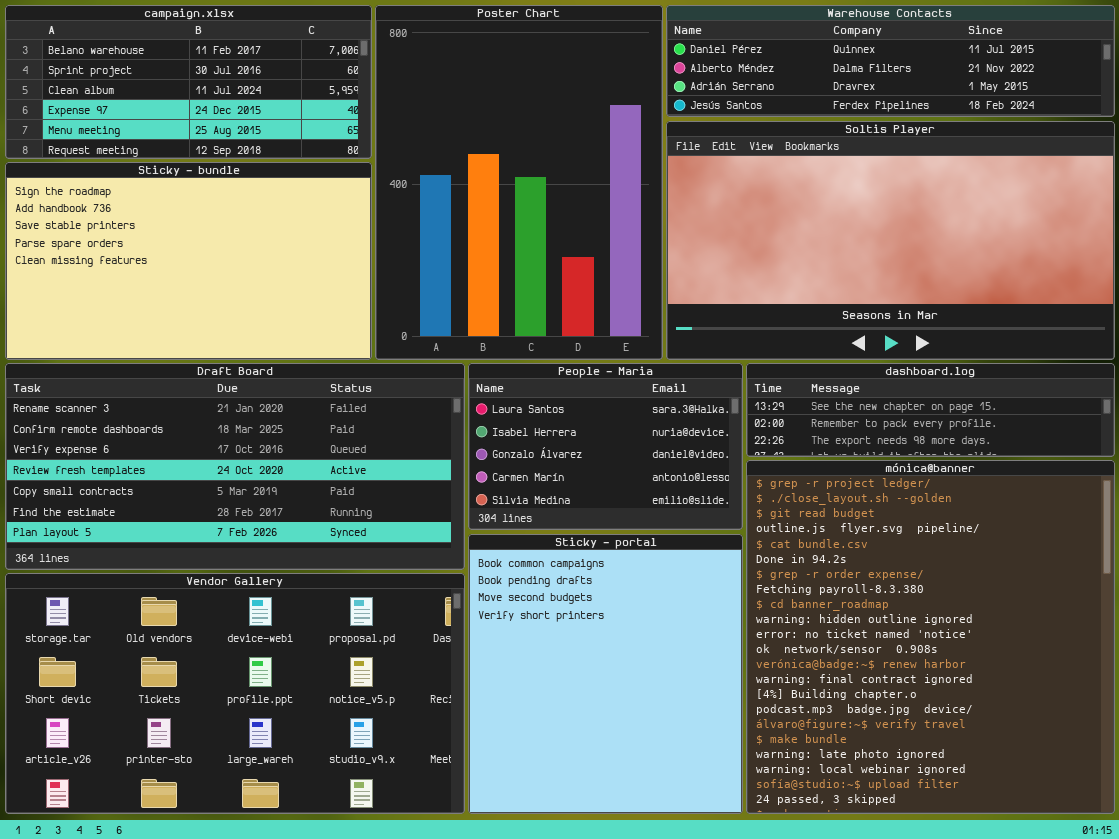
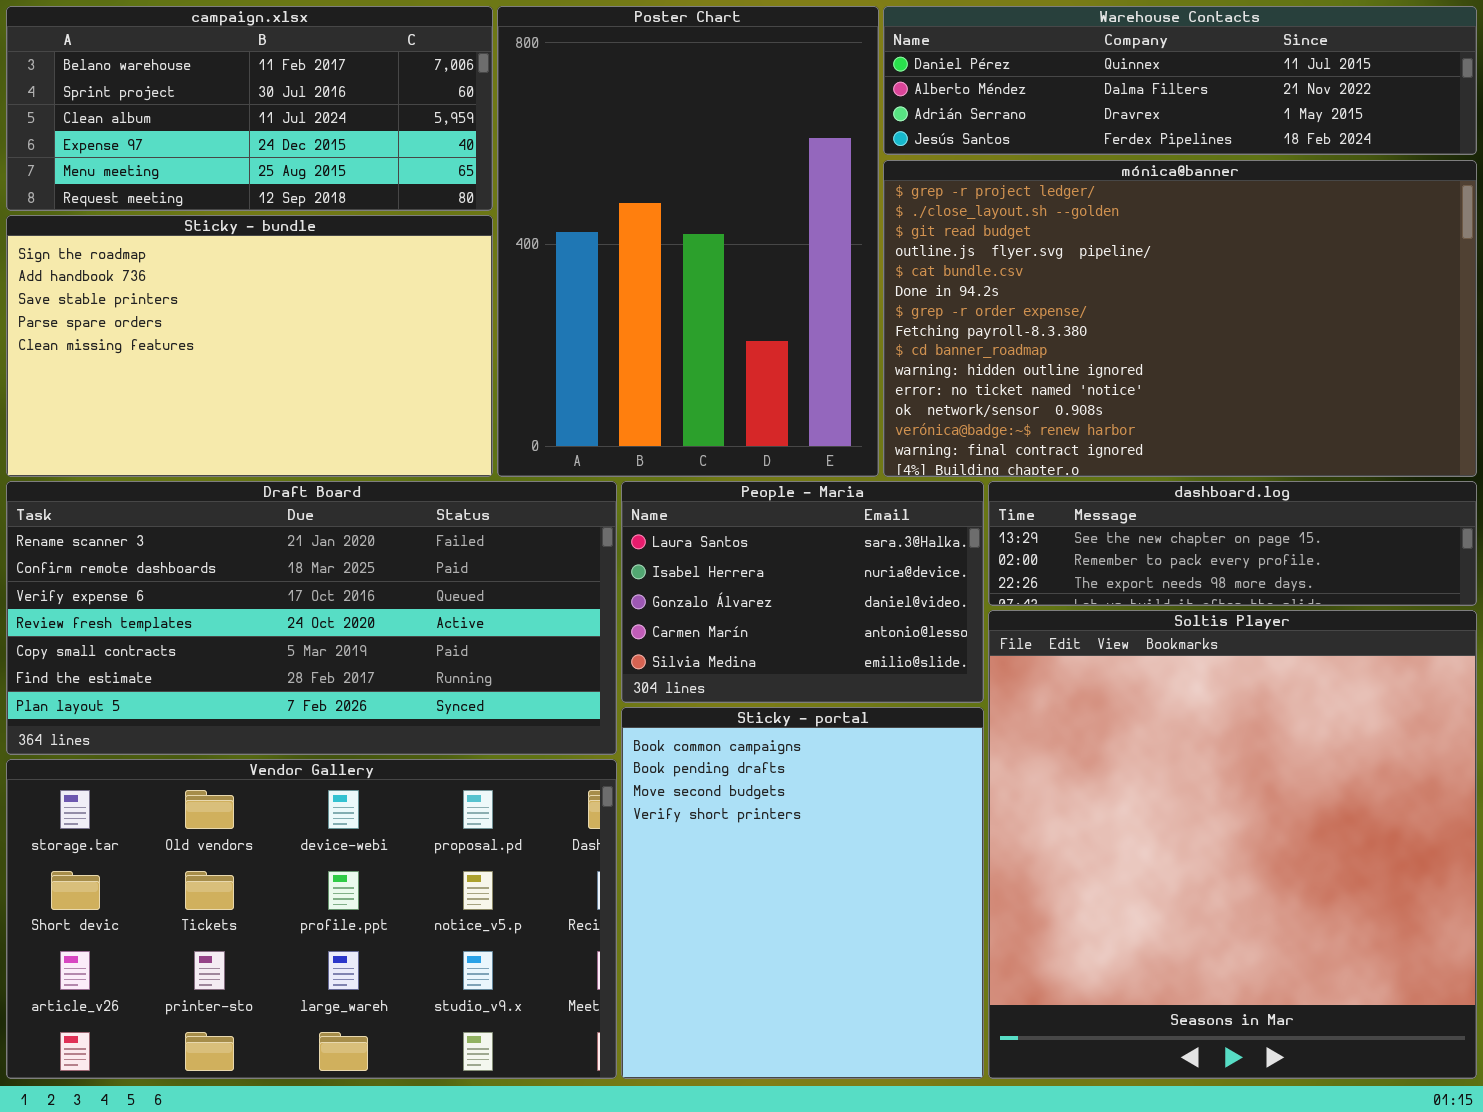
Soltis Player: [666,121,1115,360] -> [988,610,1477,1079], moved, resized
mónica@banner: [746,460,1115,814] -> [883,160,1477,477], moved, resized

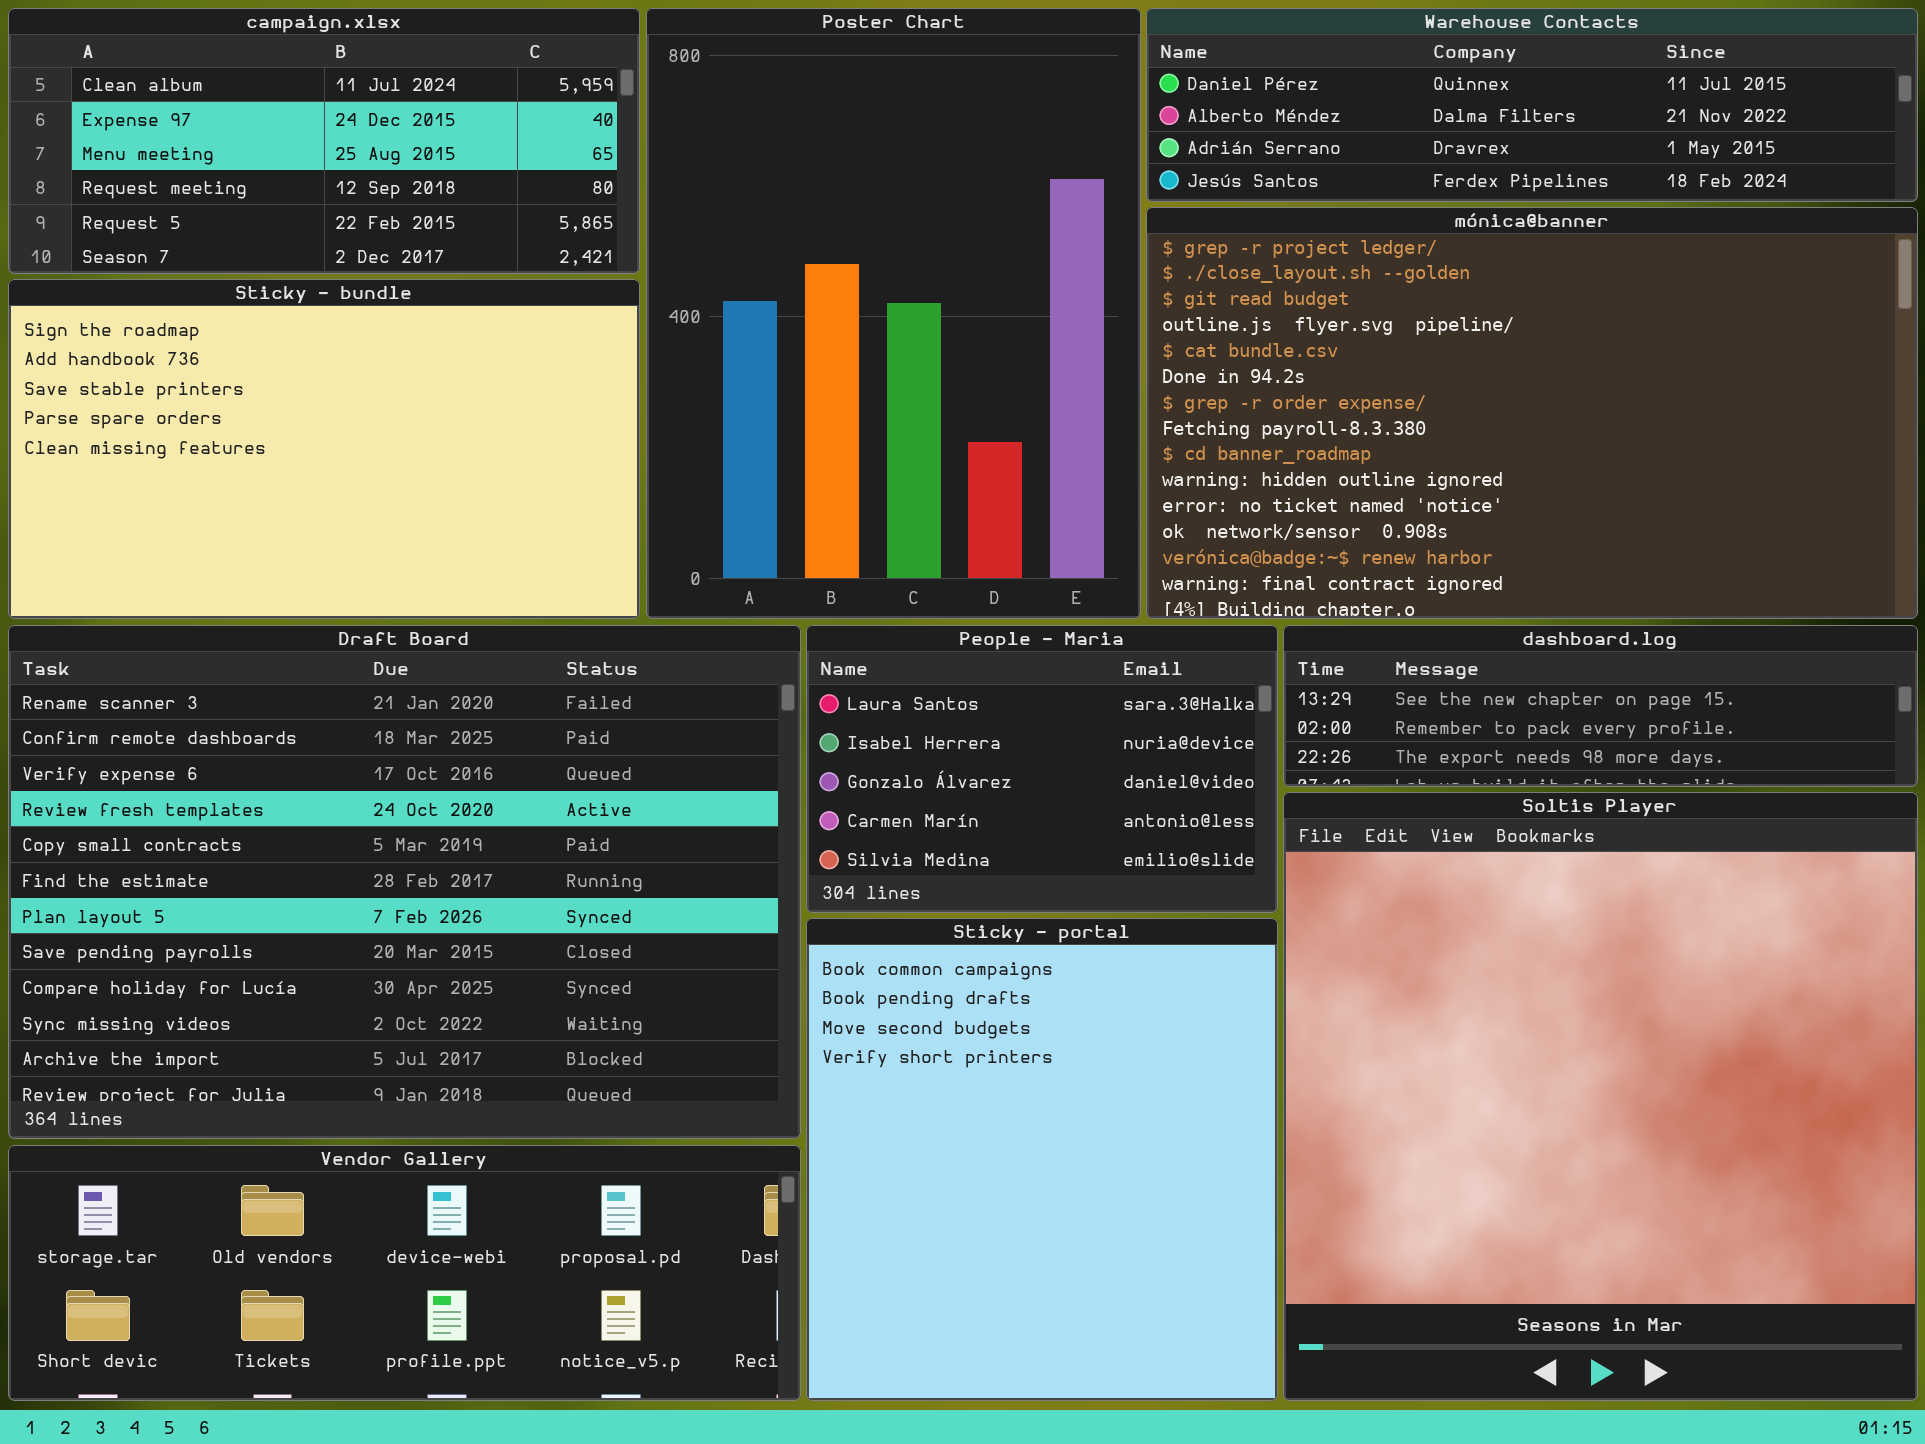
campaign.xlsx: [6,6,493,211] -> [8,8,640,274], scrolled down 2 rows
Draft Board: [6,481,617,755] -> [8,625,801,1139], resized
Vendor Gallery: [6,759,617,1079] -> [8,1145,801,1401], resized

